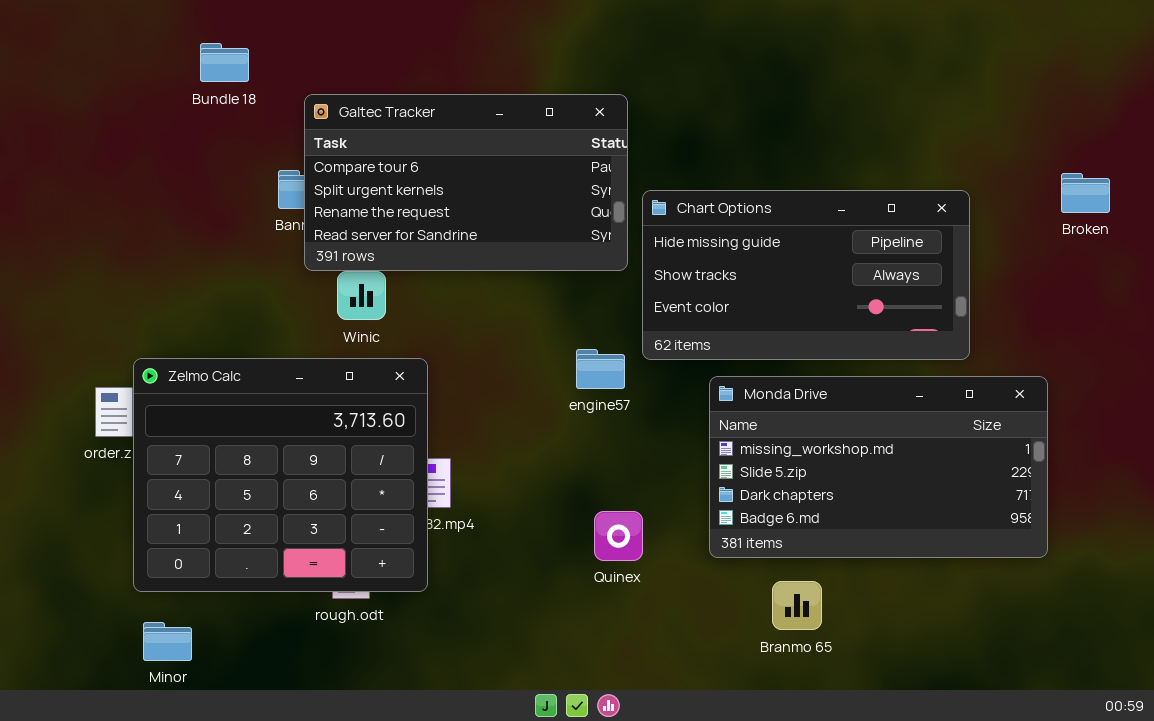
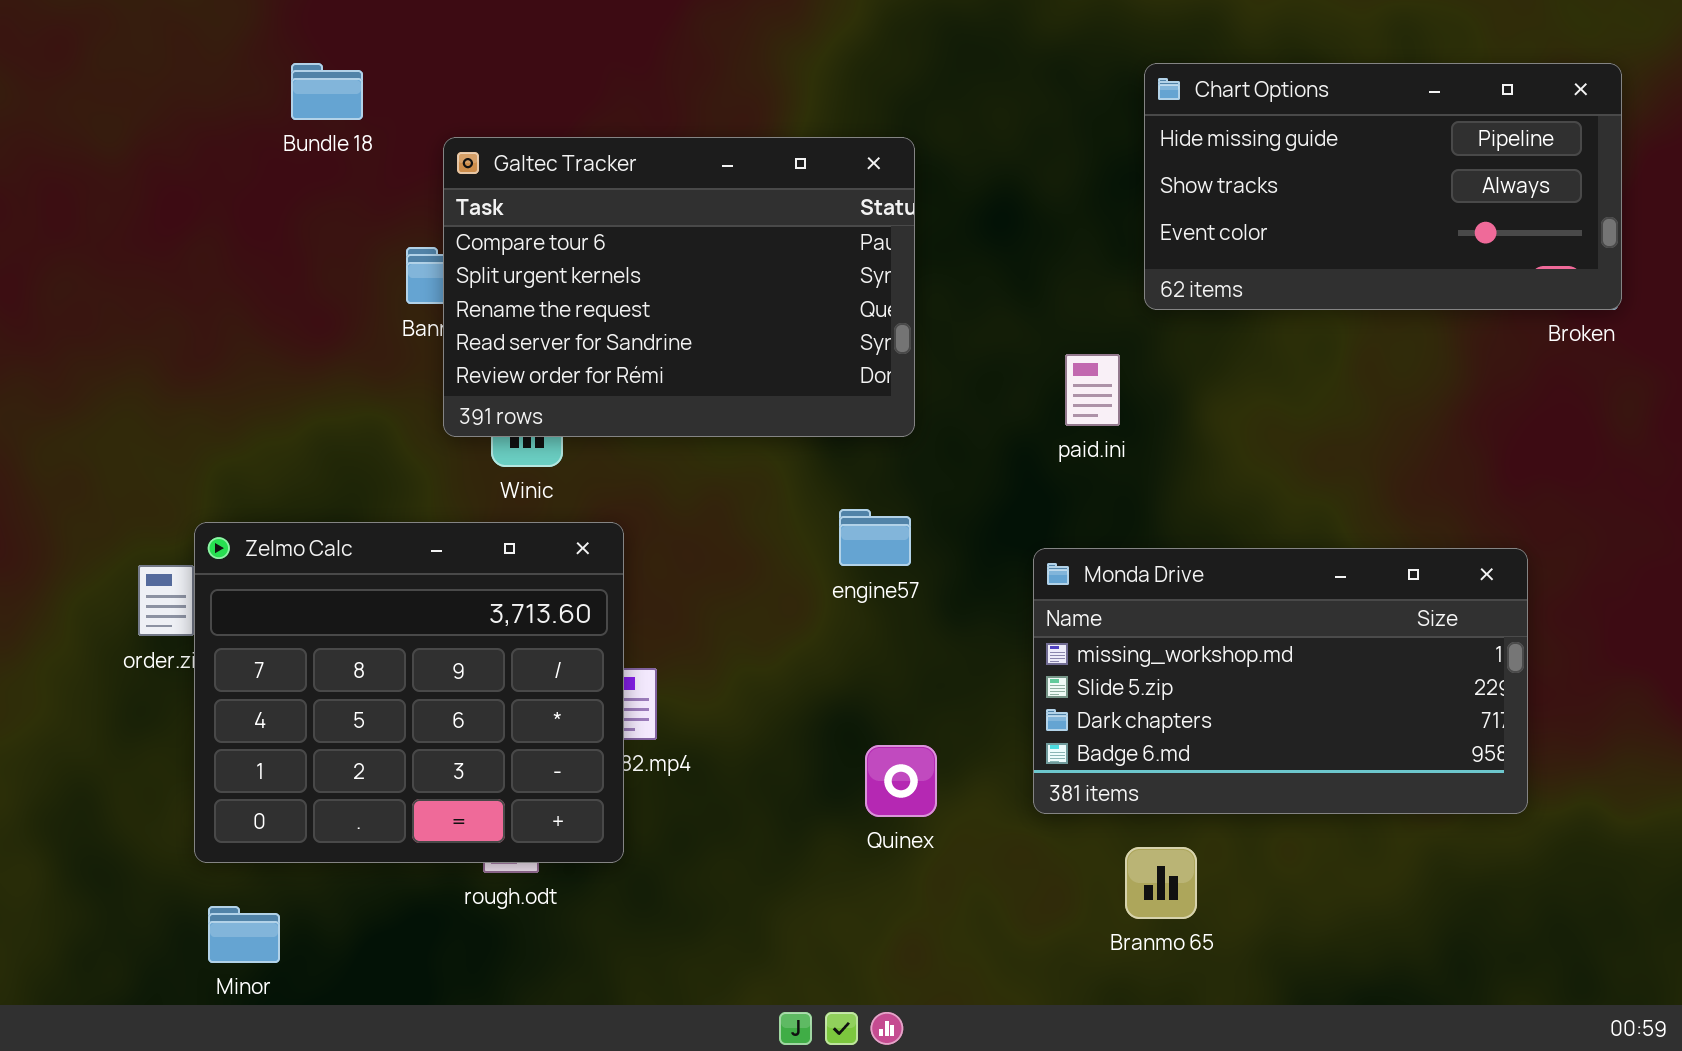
Galtec Tracker: [304,94,628,271] -> [443,137,915,437], resized
Chart Options: [642,190,970,360] -> [1144,63,1622,310], moved

